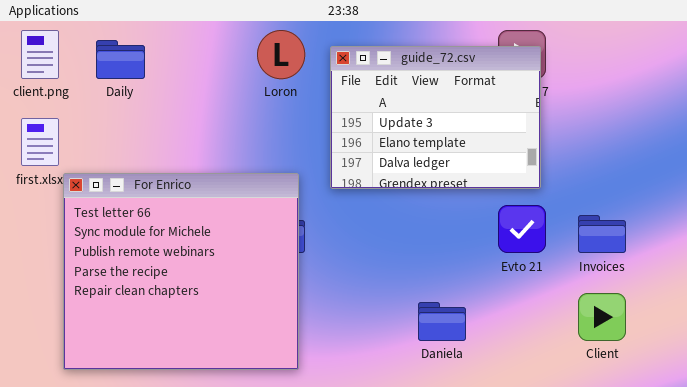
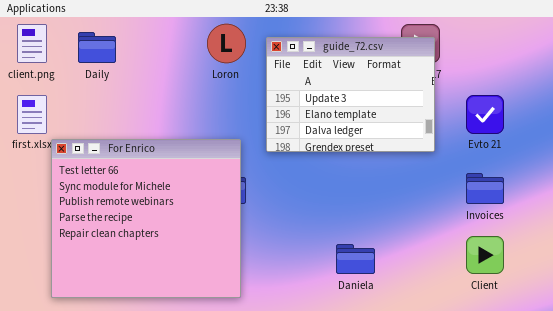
Evto 21: [498,205,546,253] -> [466,95,504,134], moved

